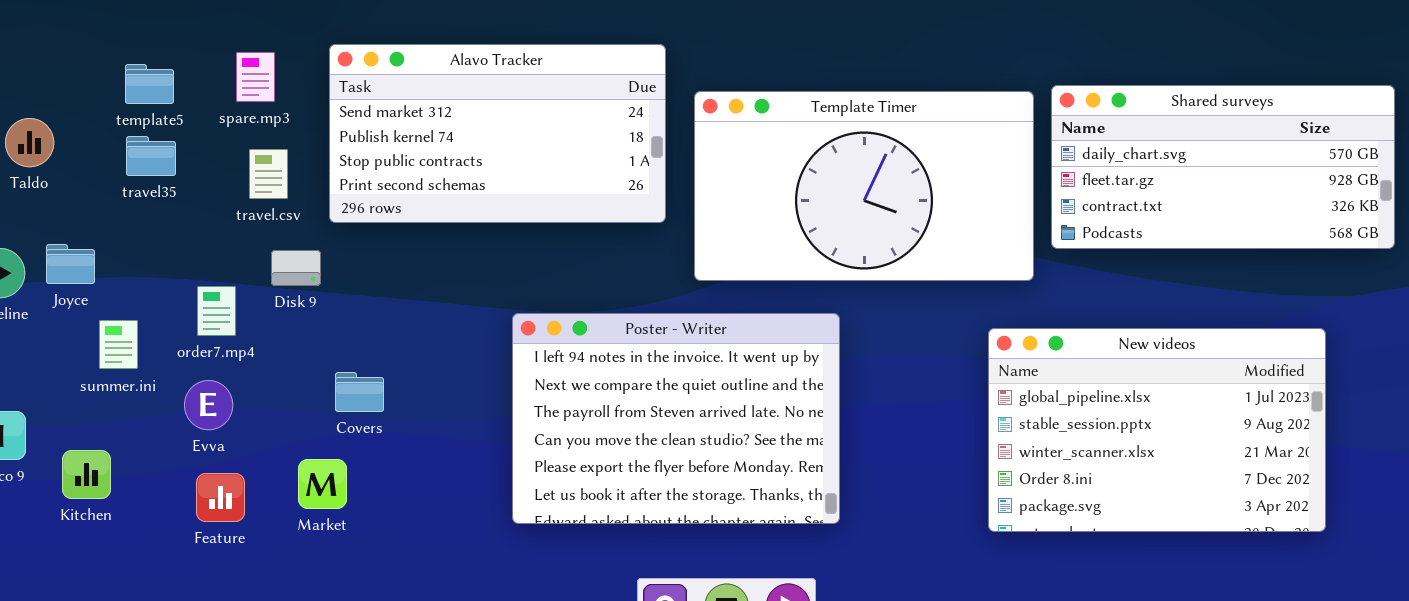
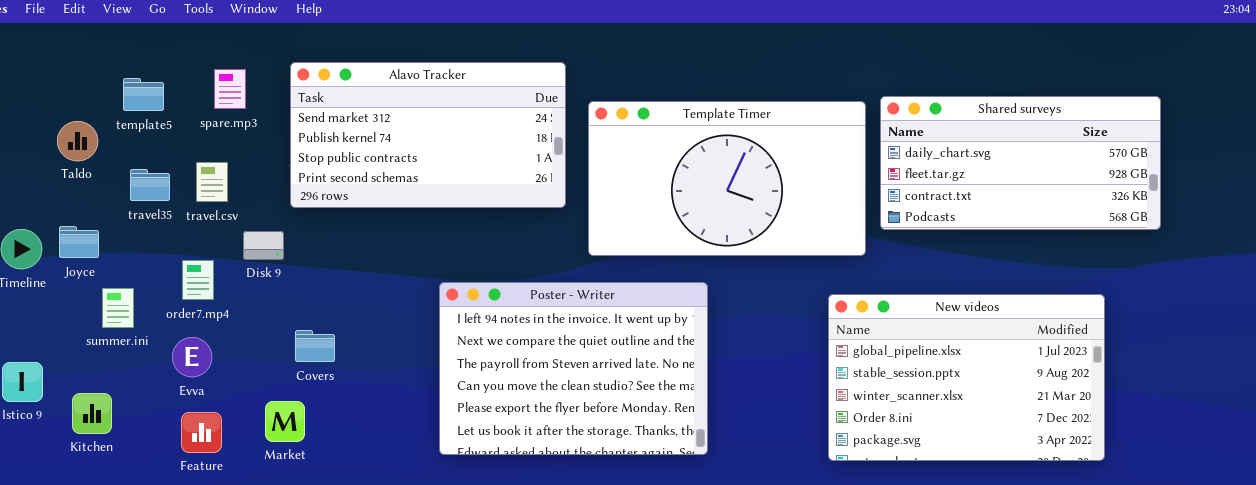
Taldo: [5,118,54,167] -> [57,121,98,161], moved
travel35: [126,136,176,176] -> [130,169,170,201], moved
travel.csv: [249,149,288,199] -> [196,162,228,202], moved

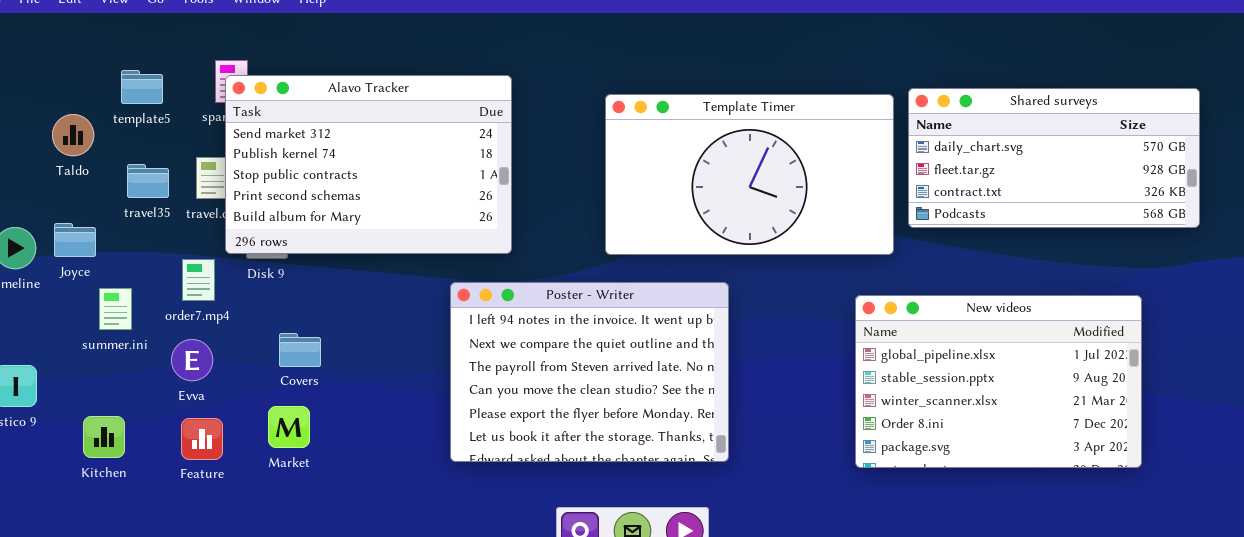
Alavo Tracker: [290,62,566,208] -> [225,75,512,254], moved, resized
Covers: [295,330,335,362] -> [279,333,321,367], moved
Kitchen: [72,393,112,434] -> [83,416,125,458], moved

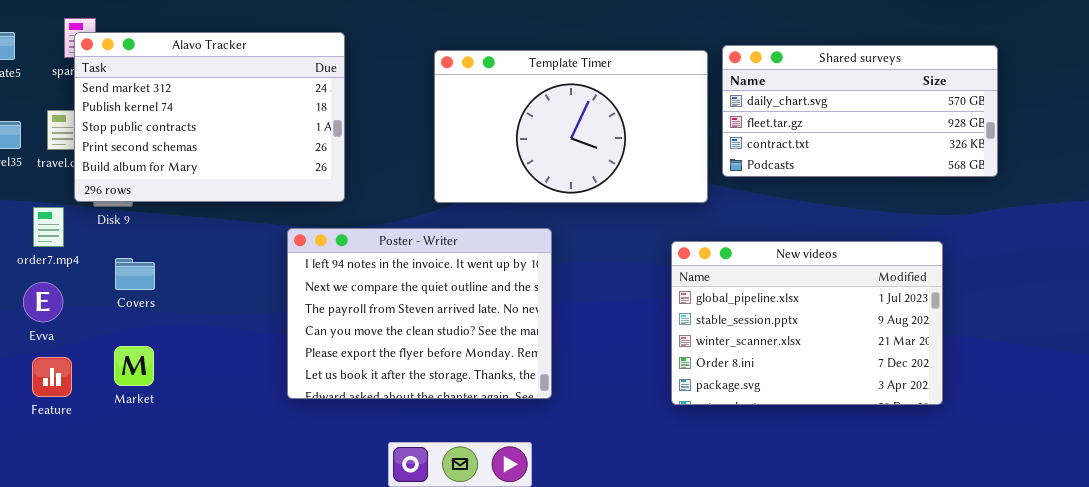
Covers: [279,333,321,367] -> [115,258,155,290], moved

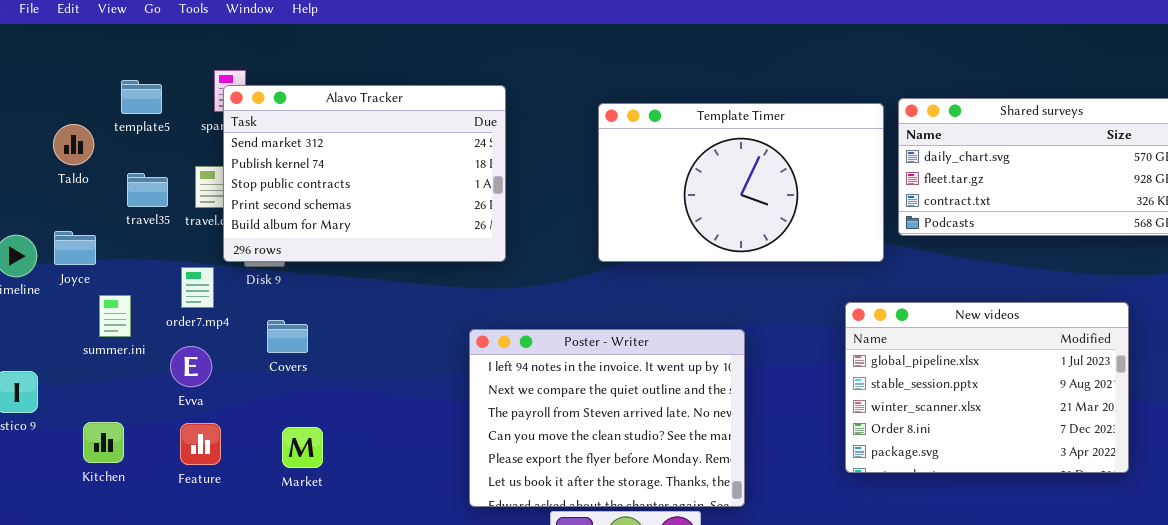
Poster - Writer: [287,228,552,399] -> [469,329,745,507], moved
Market: [114,346,154,386] -> [282,427,323,468], moved

